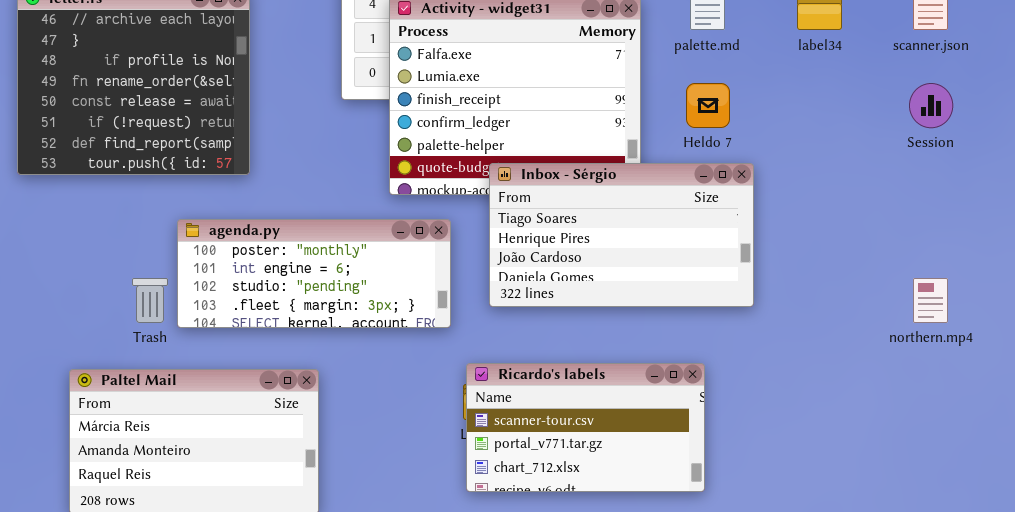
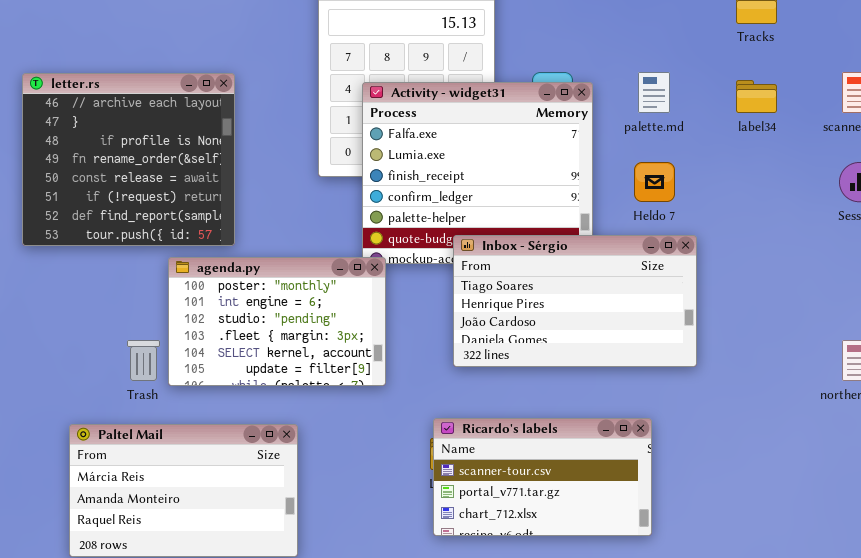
agenda.py: [177,219,451,328] -> [168,257,386,386], resized

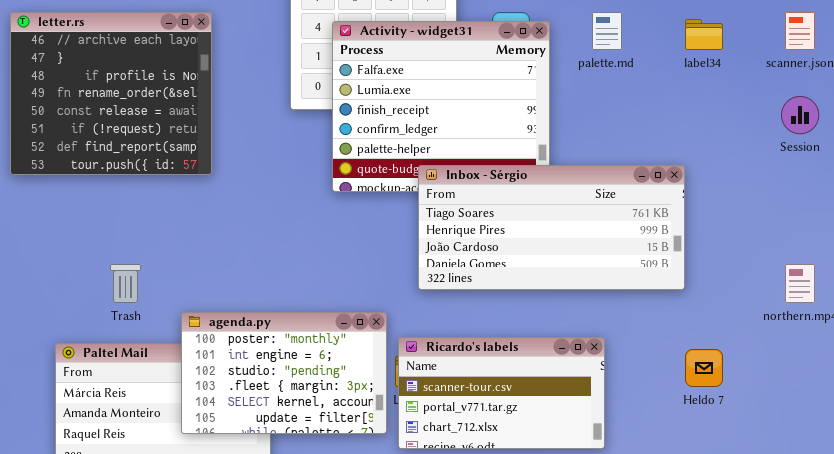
Heldo 7: [634,162,675,202] -> [685,349,723,387], moved
Inbox - Sérgio: [453,235,697,367] -> [418,165,685,290], resized
agenda.py: [168,257,386,386] -> [181,312,387,434], moved

